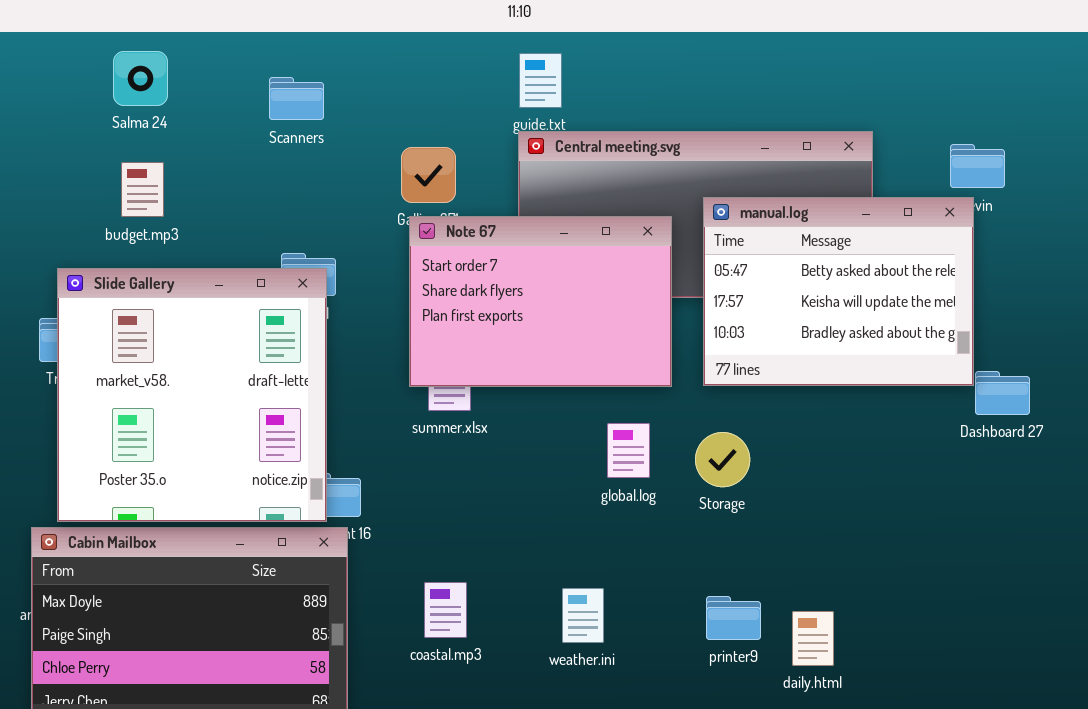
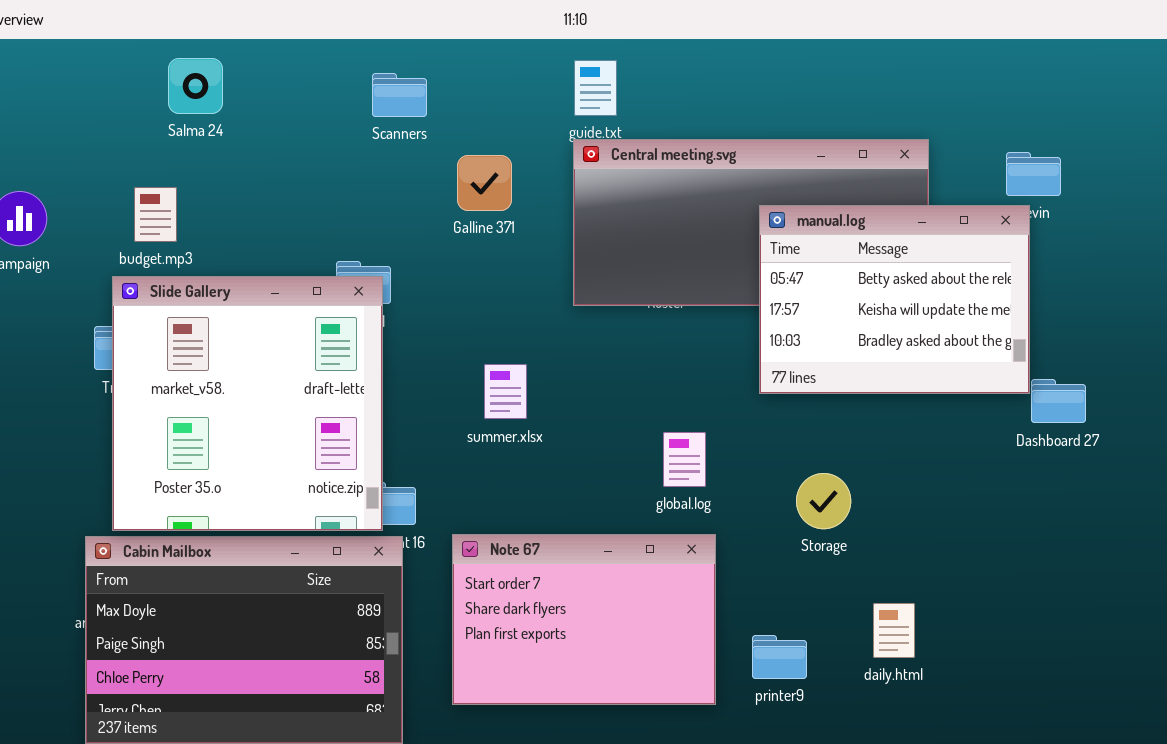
Scanners: [269,77,324,120] -> [372,73,427,117], moved
budget.mp3: [121,162,164,217] -> [134,187,177,242], moved
Note 67: [409,216,672,387] -> [452,534,716,705], moved
Storage: [695,432,750,487] -> [796,473,851,529], moved
printer9: [706,596,761,640] -> [752,635,807,679], moved
daily.html: [792,611,834,666] -> [873,603,915,658], moved

